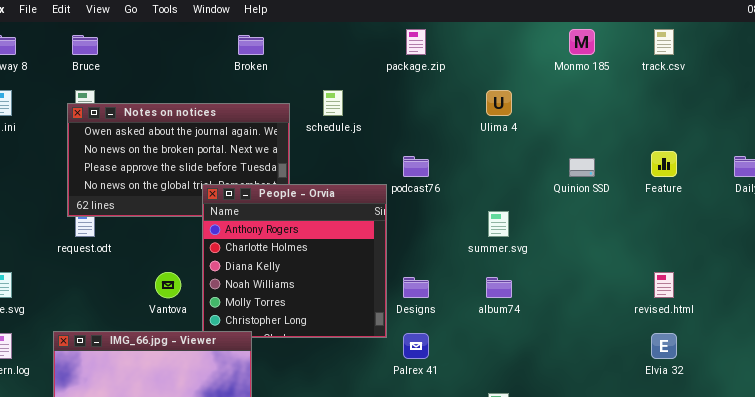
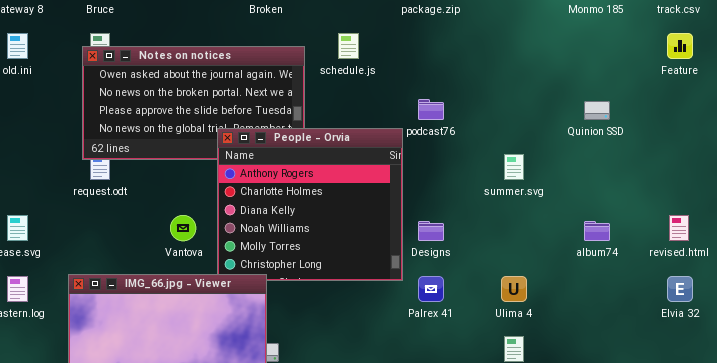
Ulima 4: [486,90,512,116] -> [501,276,527,302], moved
Feature: [651,151,677,177] -> [667,33,693,59], moved
album74: [486,277,512,298] -> [584,221,610,241], moved

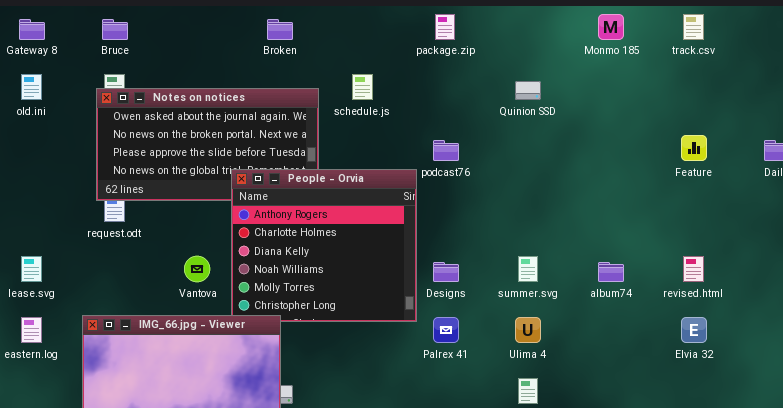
Feature: [667,33,693,59] -> [681,135,707,161], moved
Quinion SSD: [584,101,610,120] -> [515,81,541,100], moved
summer.svg: [504,154,524,180] -> [518,256,538,282], moved

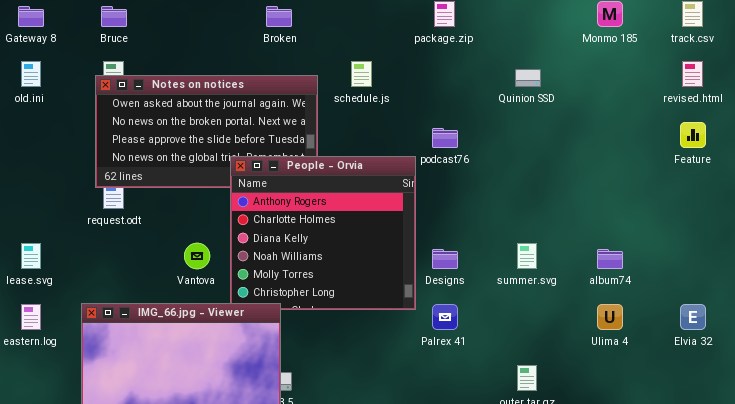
revised.html: [683,256,704,282] -> [682,61,703,87], moved
Ulima 4: [515,317,541,343] -> [597,304,623,330], moved

